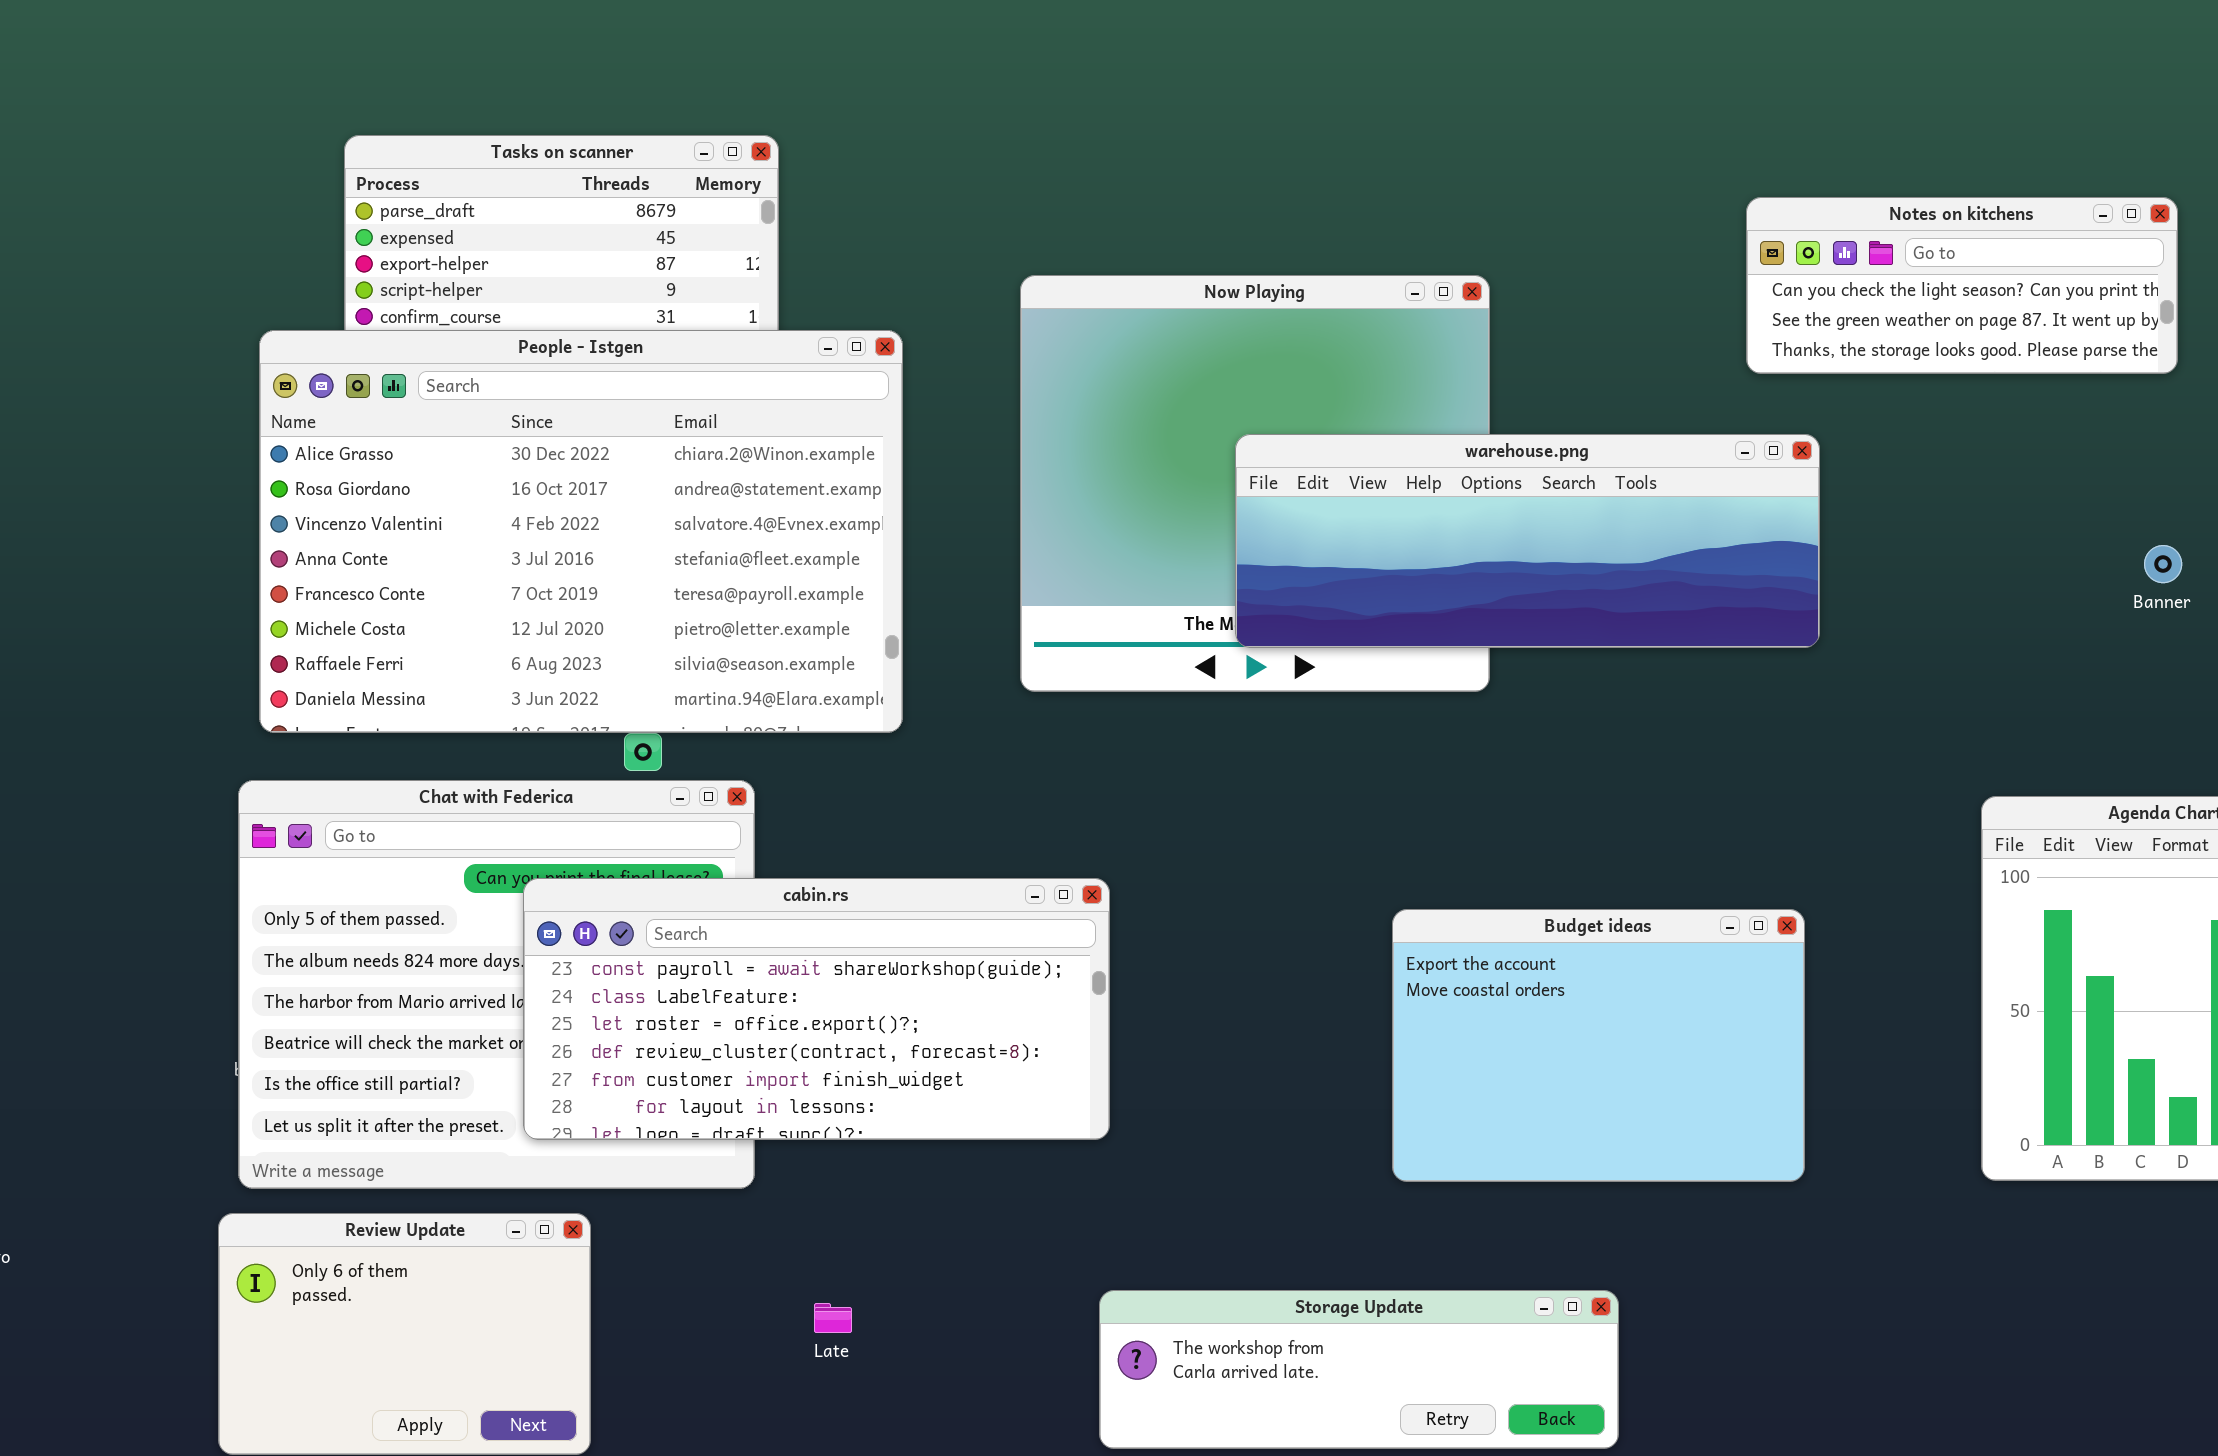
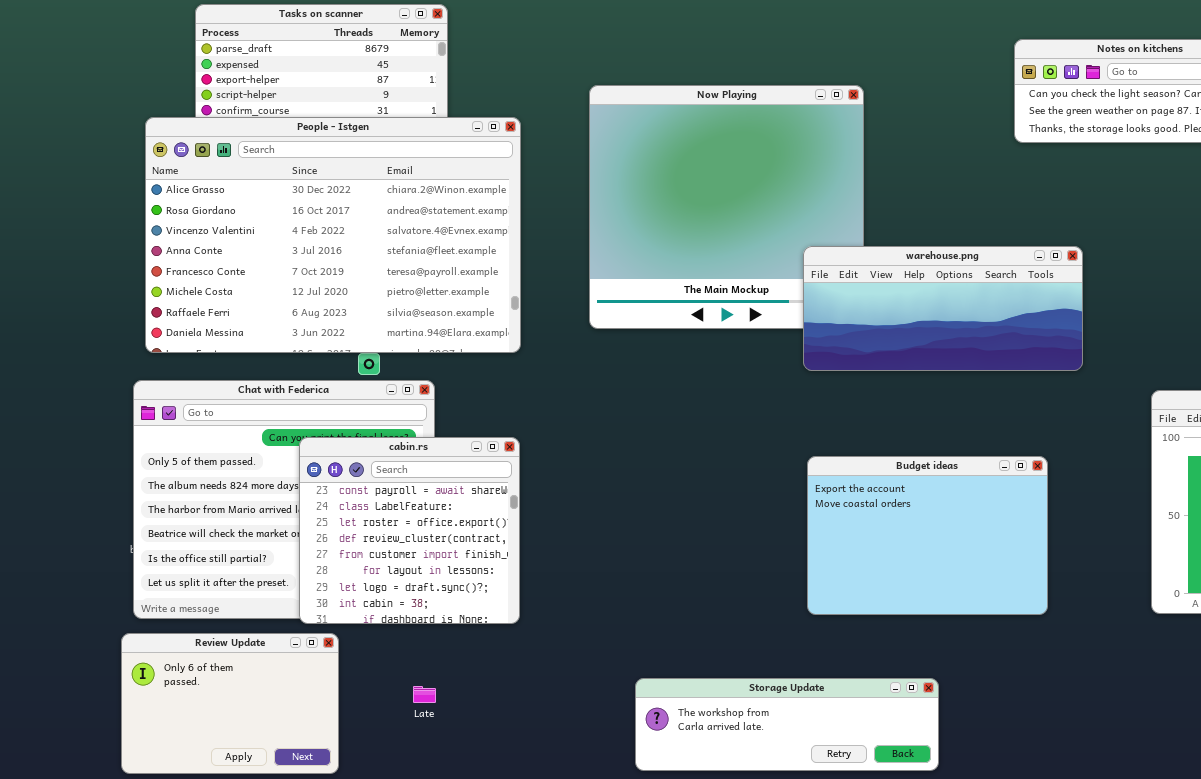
warehouse.png: [1235,434,1820,648] -> [803,246,1083,371], moved, resized
cabin.rs: [523,878,1110,1140] -> [299,437,520,624], resized
Late: [814,1303,852,1333] -> [413,686,436,703], moved

